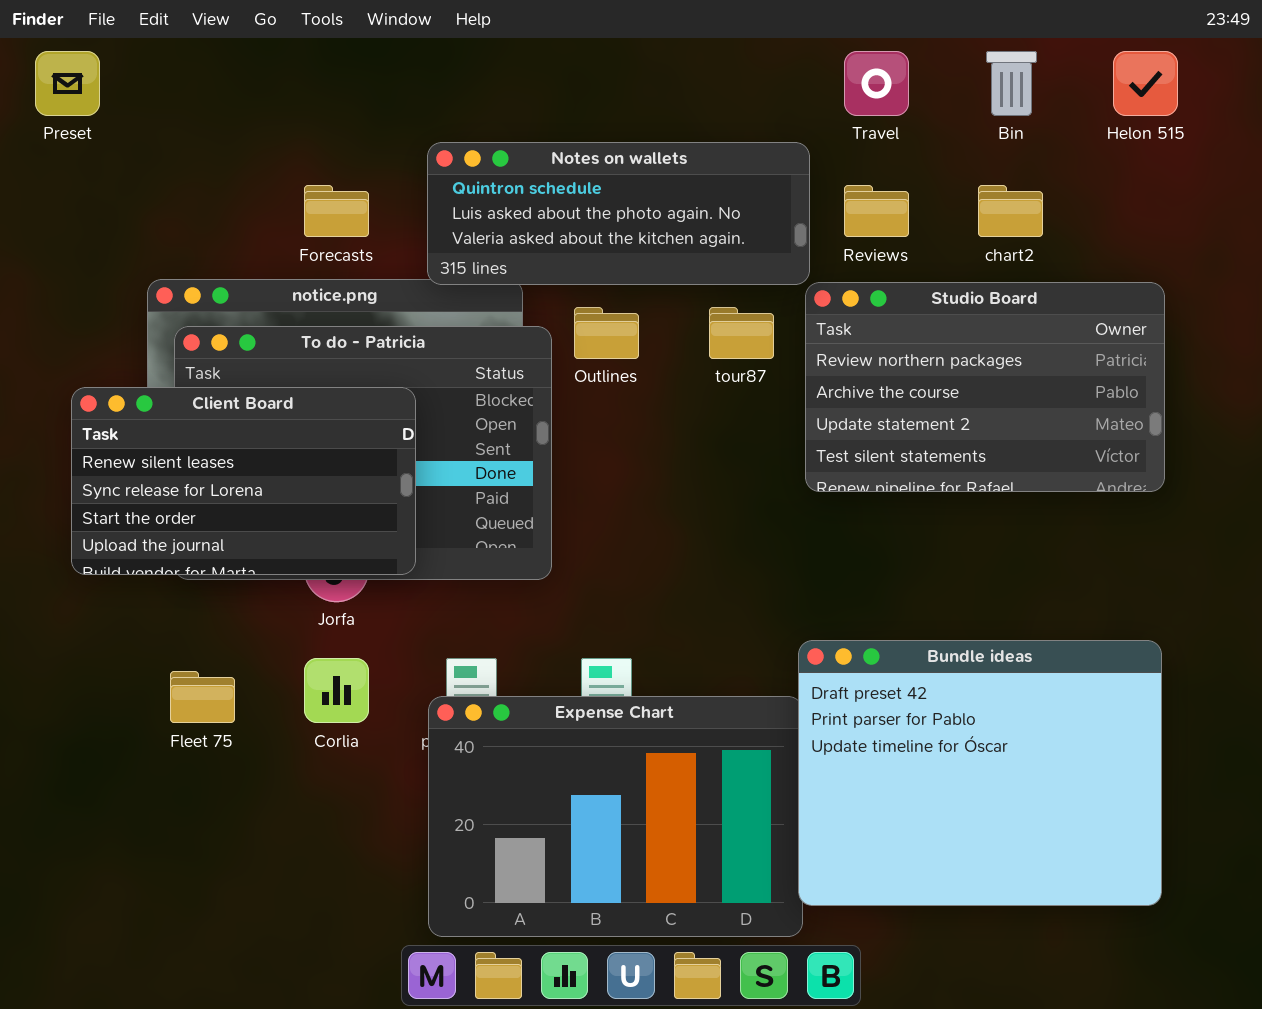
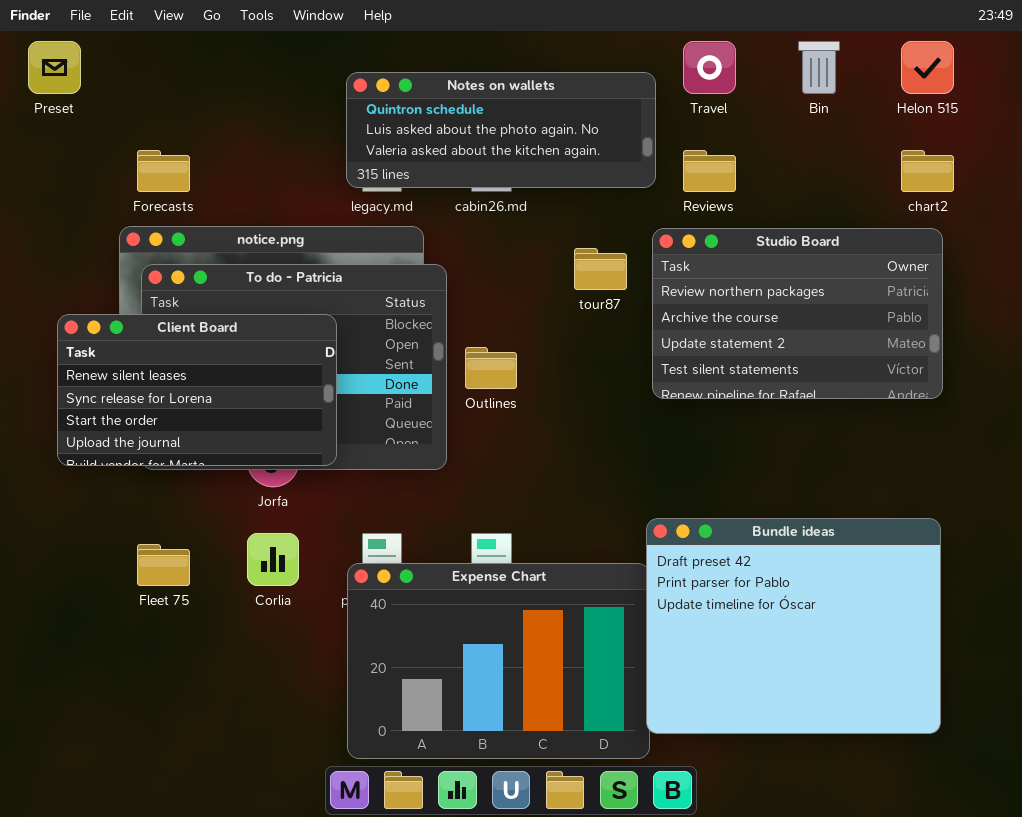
Notes on wallets: [427,142,810,285] -> [346,72,656,188], moved
Forecasts: [304,185,369,237] -> [137,150,190,192], moved
chart2: [978,185,1043,237] -> [901,150,954,192], moved
Outlines: [574,307,639,359] -> [465,347,517,389], moved

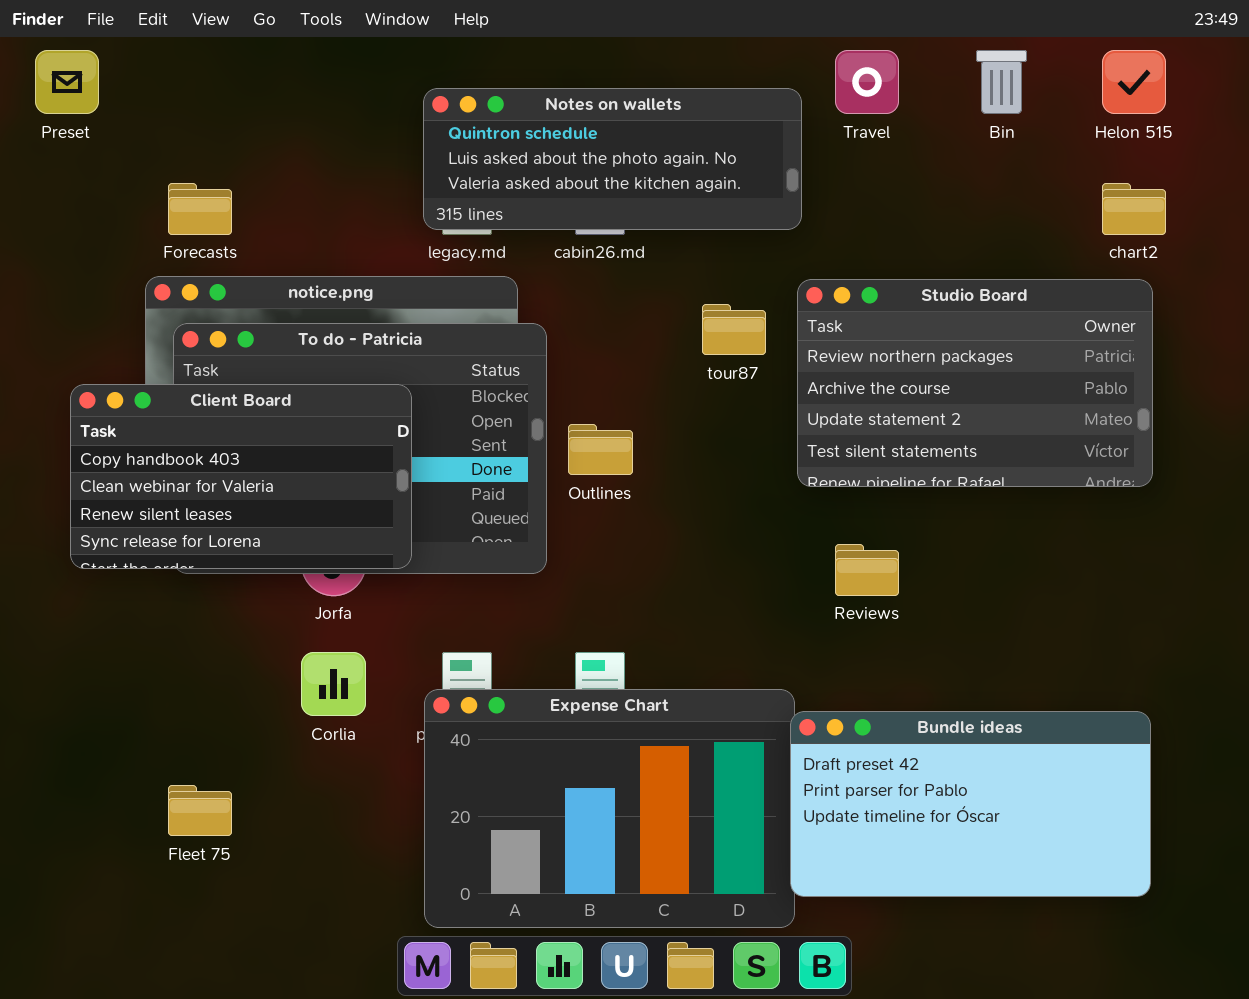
Reviews: [683,150,736,192] -> [835,544,899,596], moved
Client Board: [57,314,337,466] -> [70,384,412,569], scrolled up 2 rows
Bundle ideas: [646,518,941,734] -> [790,711,1151,897], resized
Fleet 75: [137,544,190,586] -> [168,785,232,836], moved

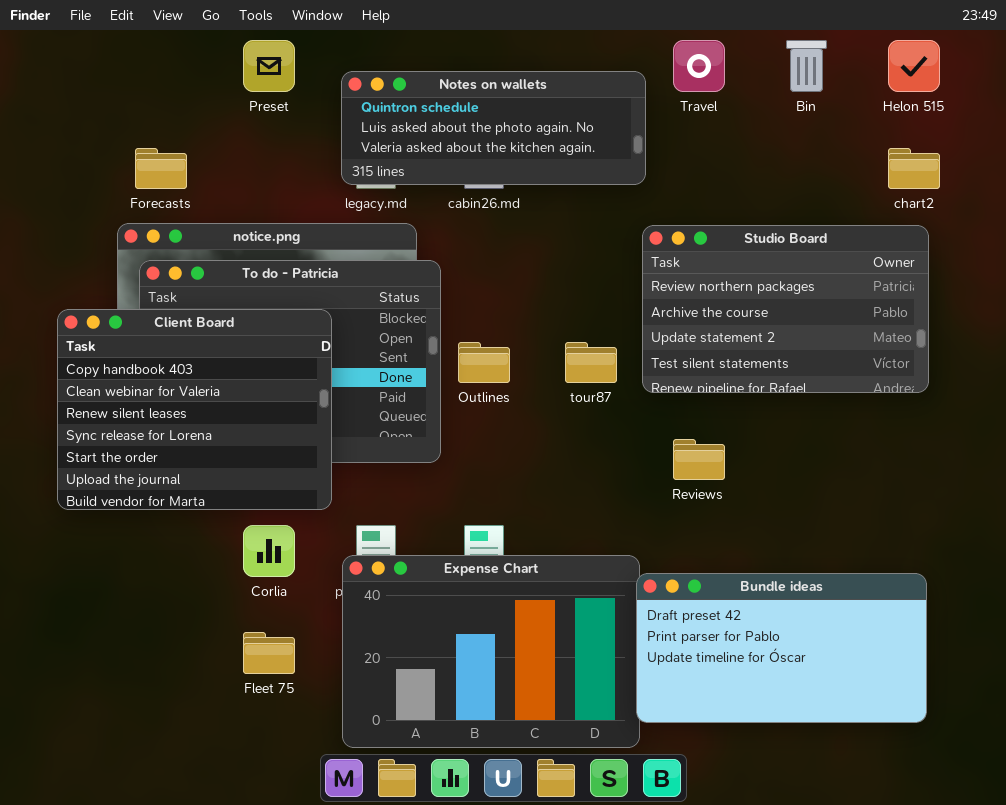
Preset: [35,50,99,114] -> [243,40,295,92], moved
tour87: [702,304,766,355] -> [565,342,617,383], moved
Client Board: [70,384,412,569] -> [57,309,332,510], resized
Fleet 75: [168,785,232,836] -> [243,632,295,674], moved

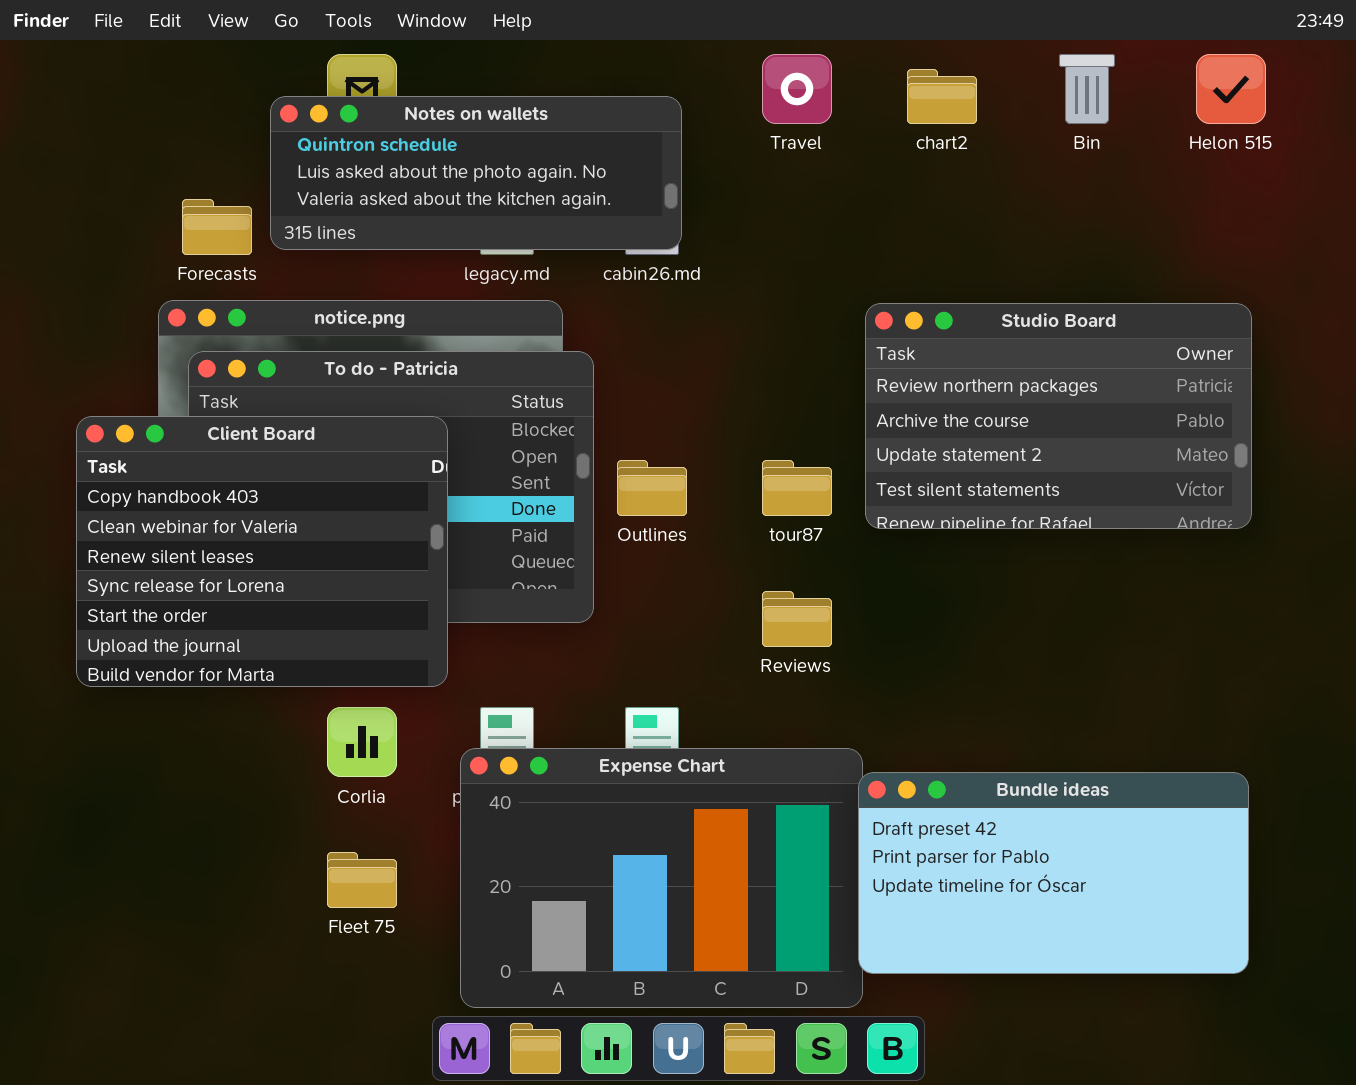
Travel: [673,40,725,92] -> [762,54,832,124], moved
Notes on wallets: [341,71,646,185] -> [270,96,682,250], moved
chart2: [888,148,940,189] -> [907,69,977,124], moved
Reviews: [673,439,725,480] -> [762,591,832,647], moved

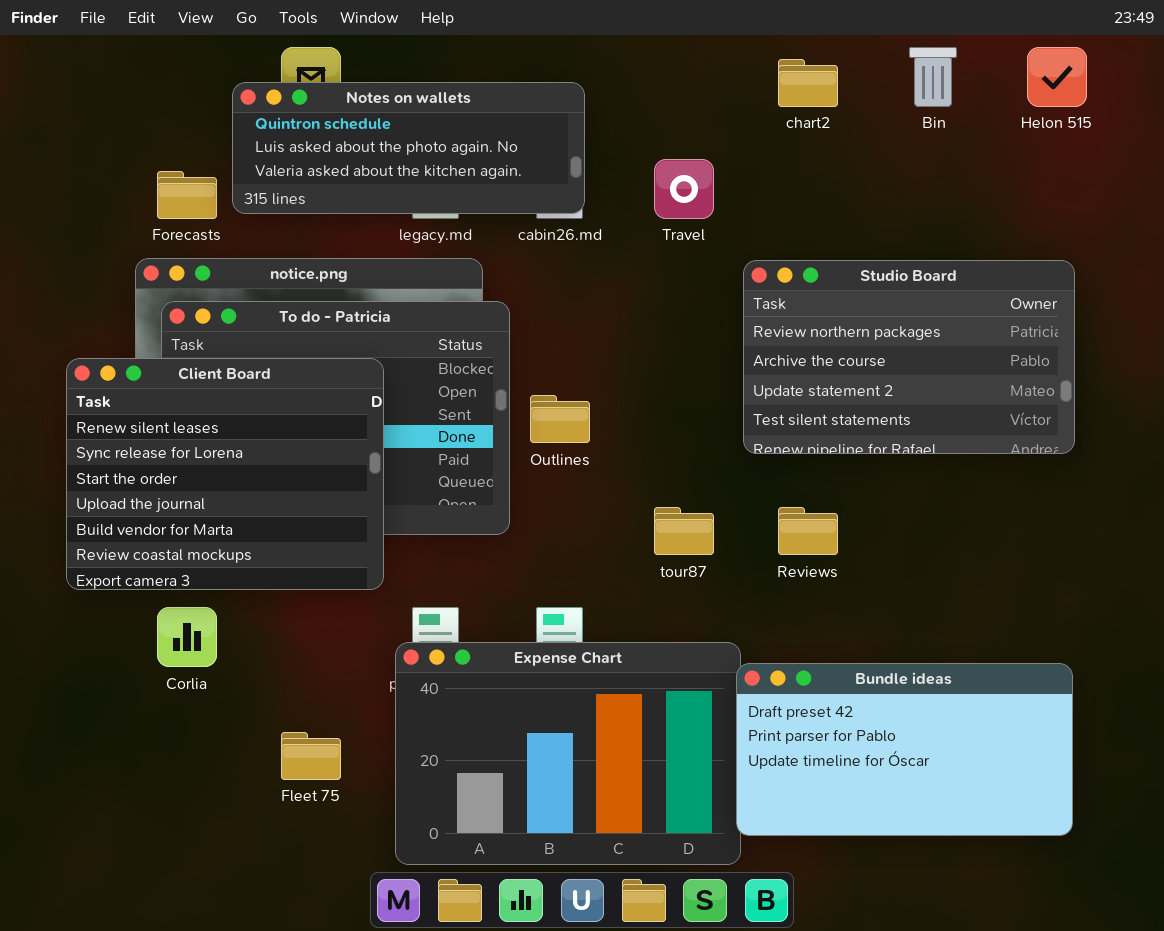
Travel: [762,54,832,124] -> [654,159,714,219], moved
Client Board: [76,416,448,687] -> [66,358,384,590], scrolled down 2 rows
tour87: [762,460,832,516] -> [654,507,714,555], moved
Reviews: [762,591,832,647] -> [778,507,838,555], moved
Corlia: [327,707,397,777] -> [157,607,217,667], moved

